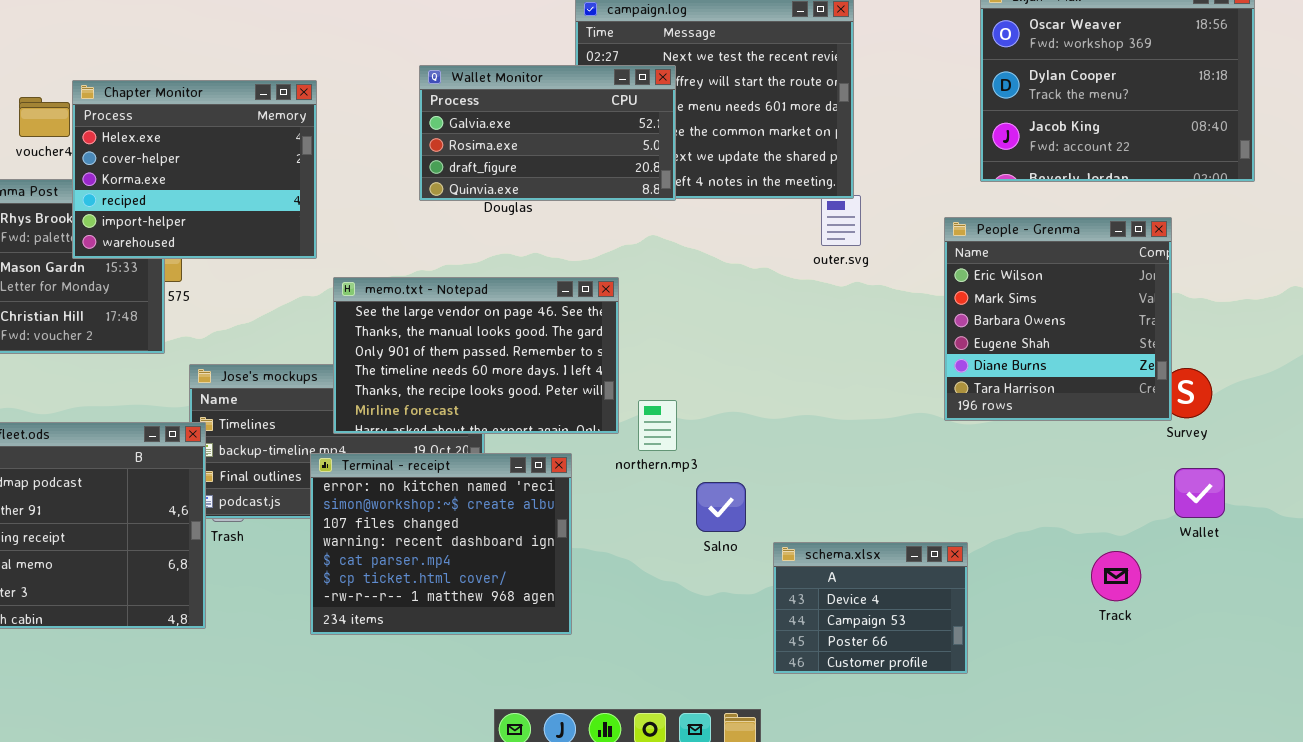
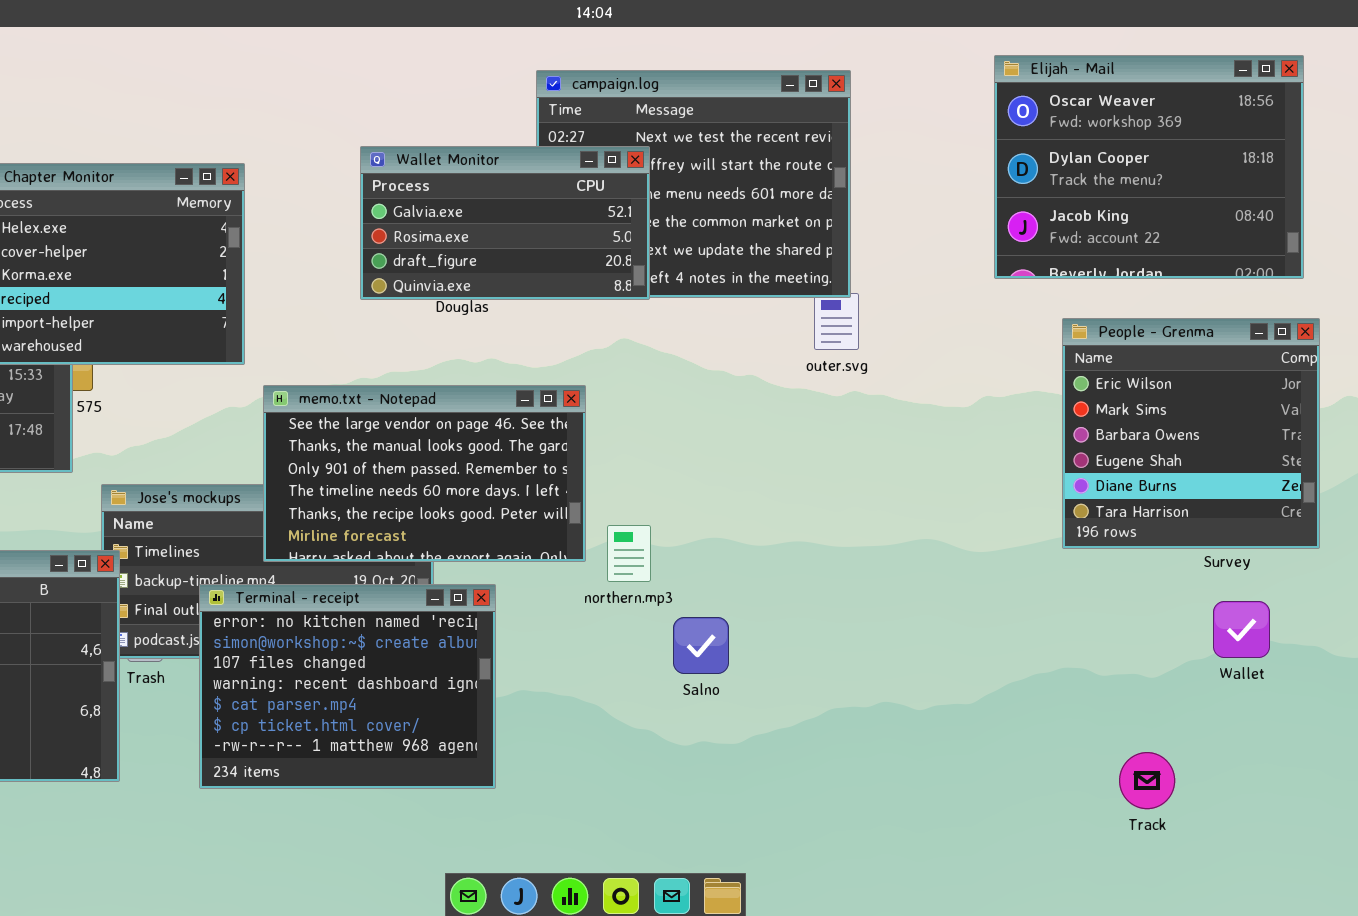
People - Grenma: [944,217,1172,421] -> [1062,318,1320,549], moved
Terminal - receipt: [310,453,572,635] -> [199,584,496,789], moved
schema.xlsx: [773,542,968,674] -> none, closed
Track: [1091,551,1141,601] -> [1119,752,1175,809], moved

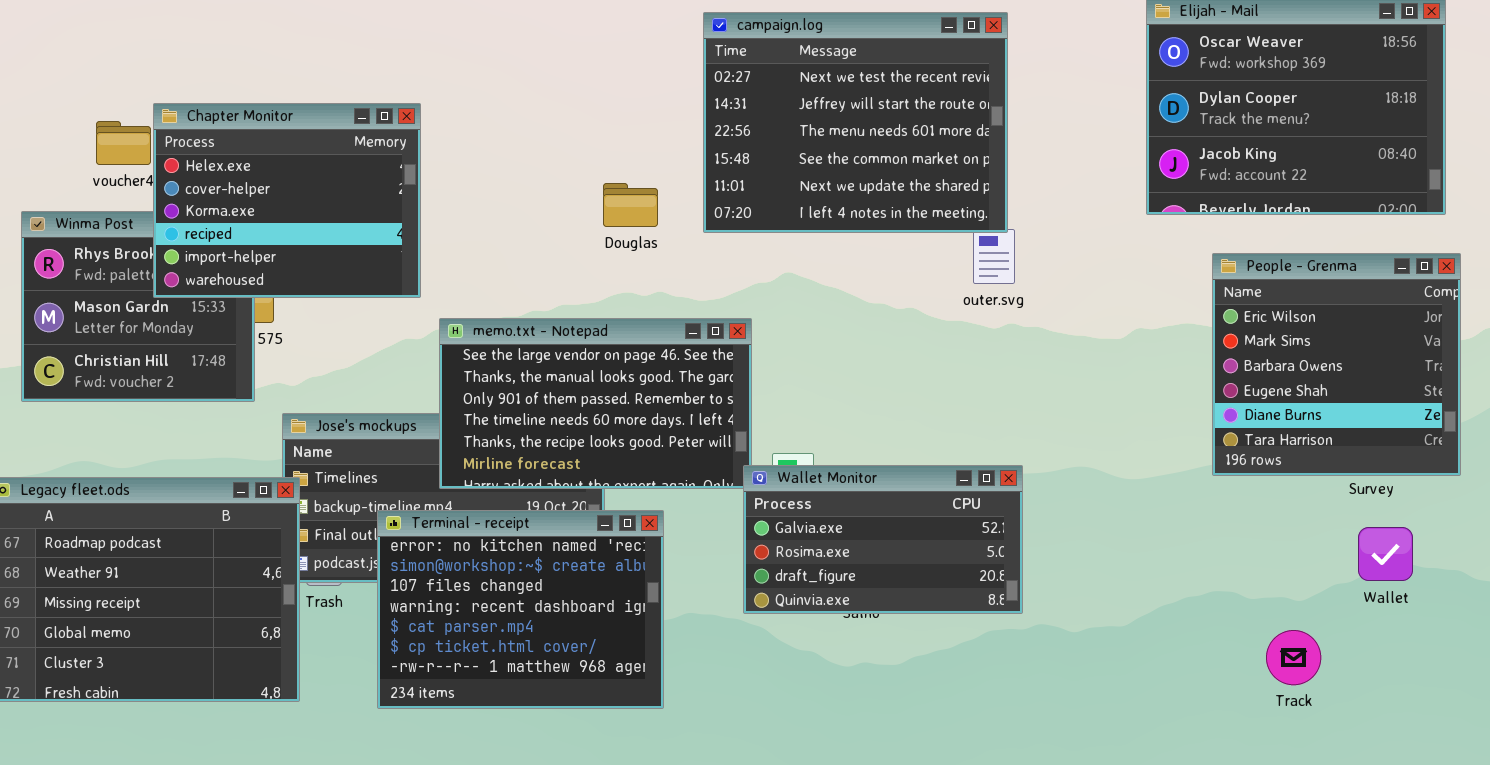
Wallet Monitor: [360,146,650,300] -> [743,465,1023,614], moved
Track: [1119,752,1175,809] -> [1266,630,1321,685], moved

